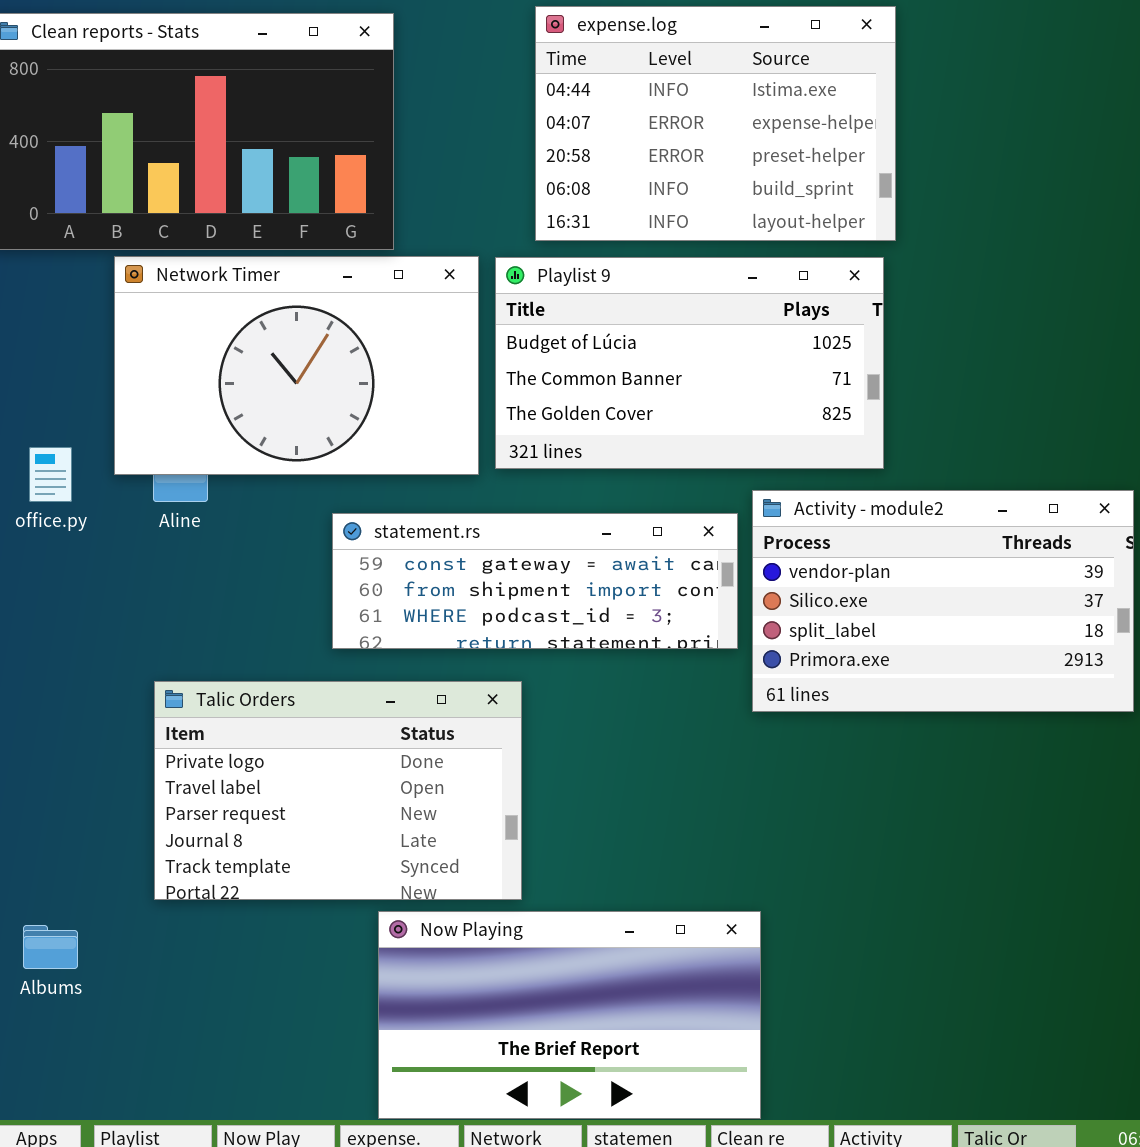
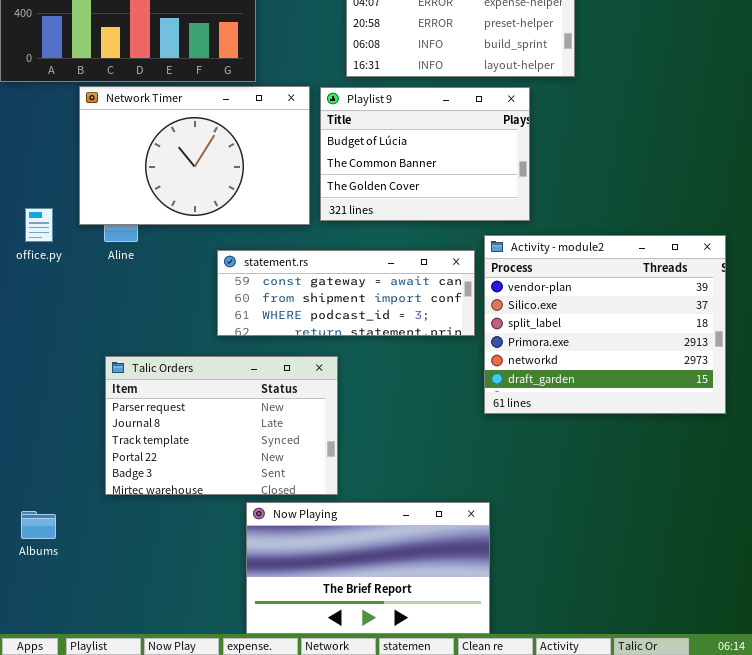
Playlist 9: [495,257,884,469] -> [320,87,530,221], resized
Activity - module2: [752,490,1134,712] -> [484,235,726,414], resized
Talic Orders: [154,681,522,900] -> [105,356,338,495], scrolled down 2 rows

